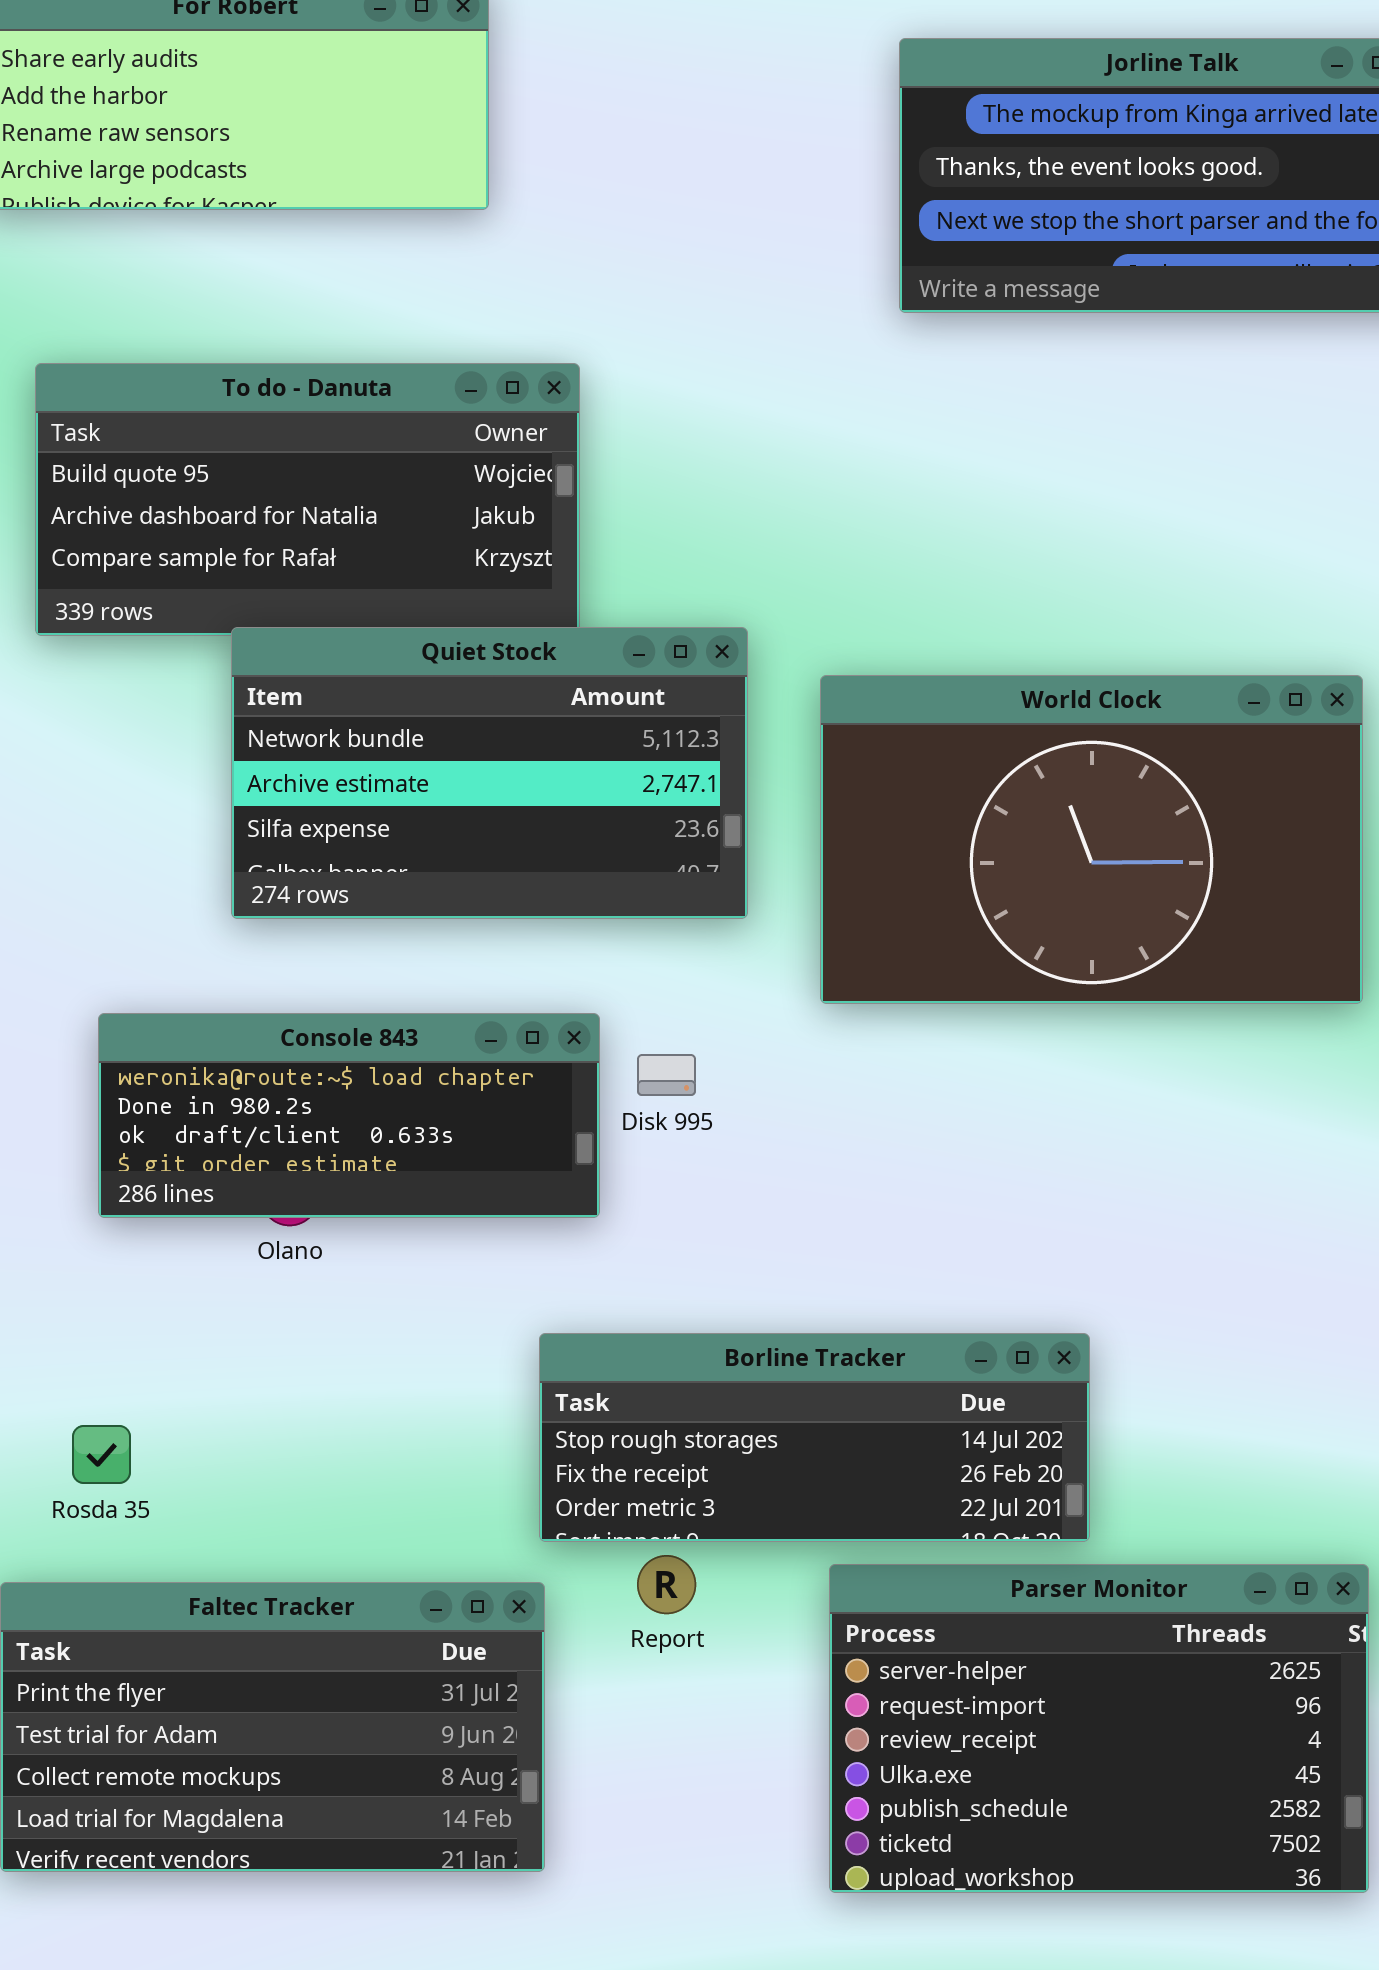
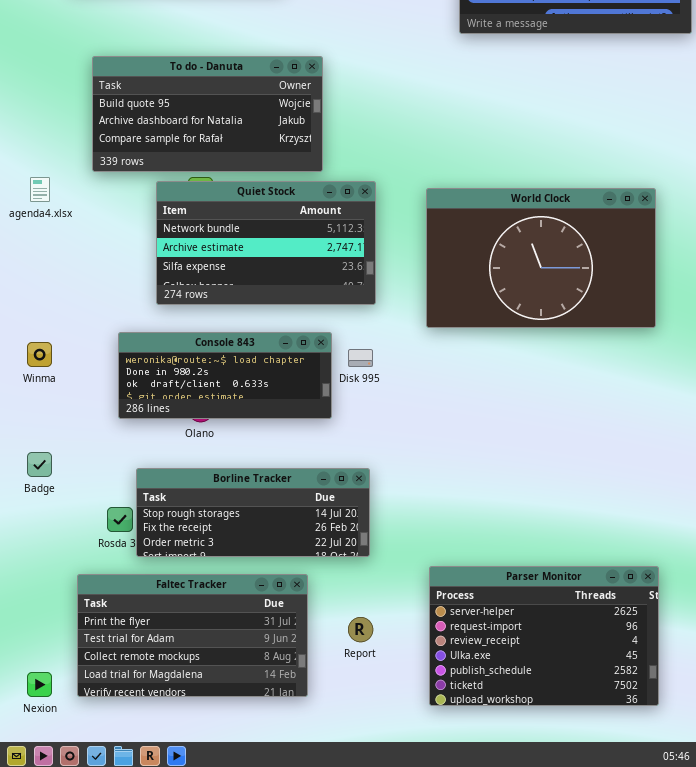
Quiet Stock: [231,627,748,919] -> [156,181,376,305], moved
Borline Tracker: [539,1333,1090,1542] -> [136,468,370,557], moved
Report: [637,1555,696,1614] -> [348,617,373,642], moved

